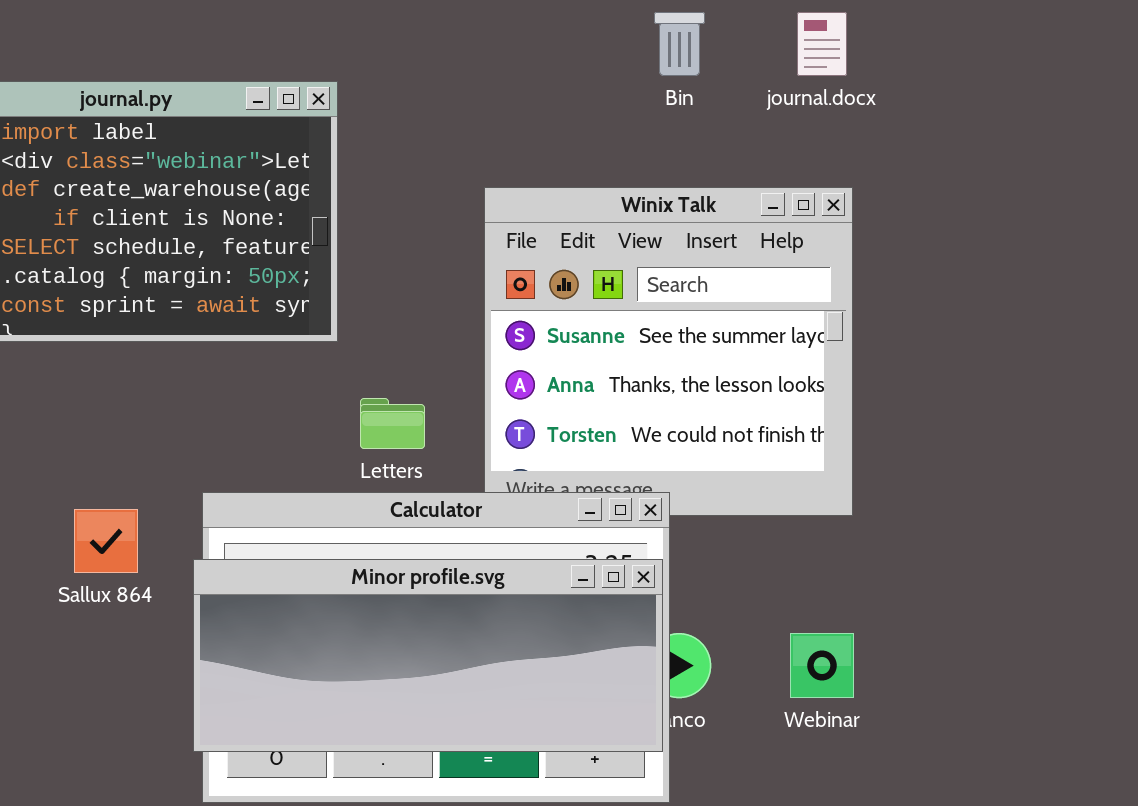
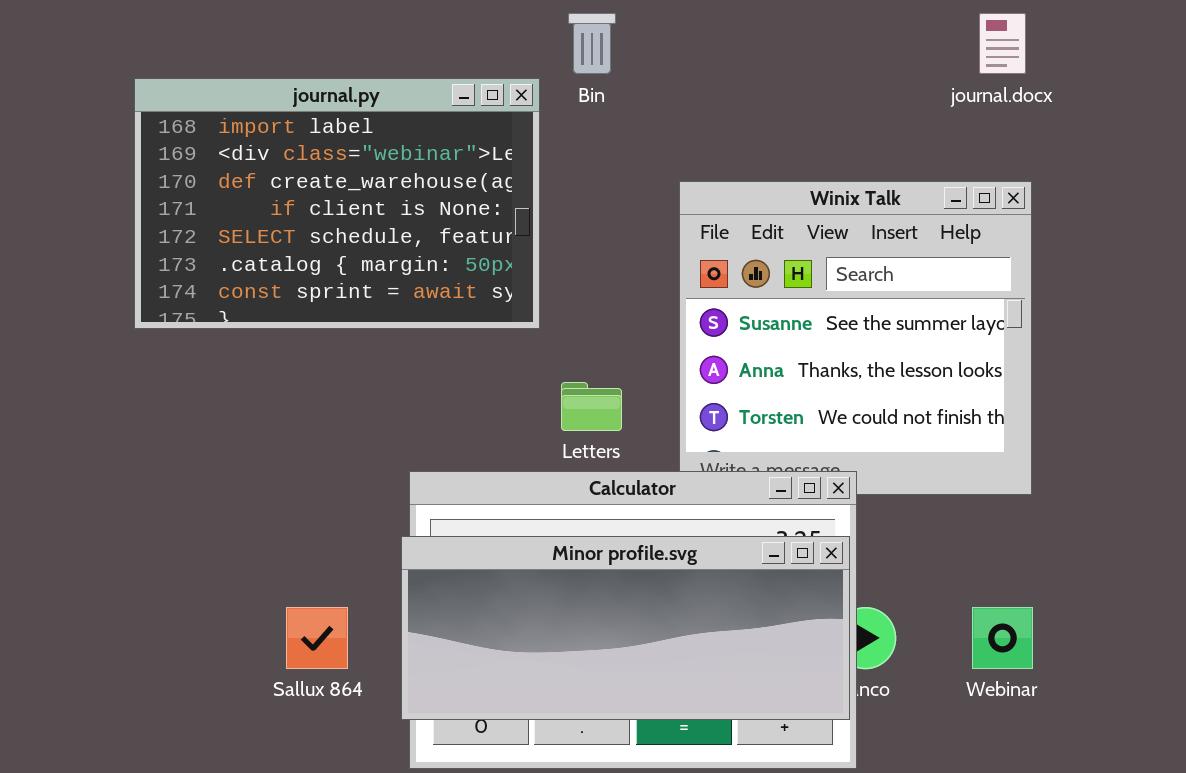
Bin: [654,12,705,76] -> [568,13,616,74], moved
Sallux 864: [74,509,138,573] -> [286,607,348,669], moved

